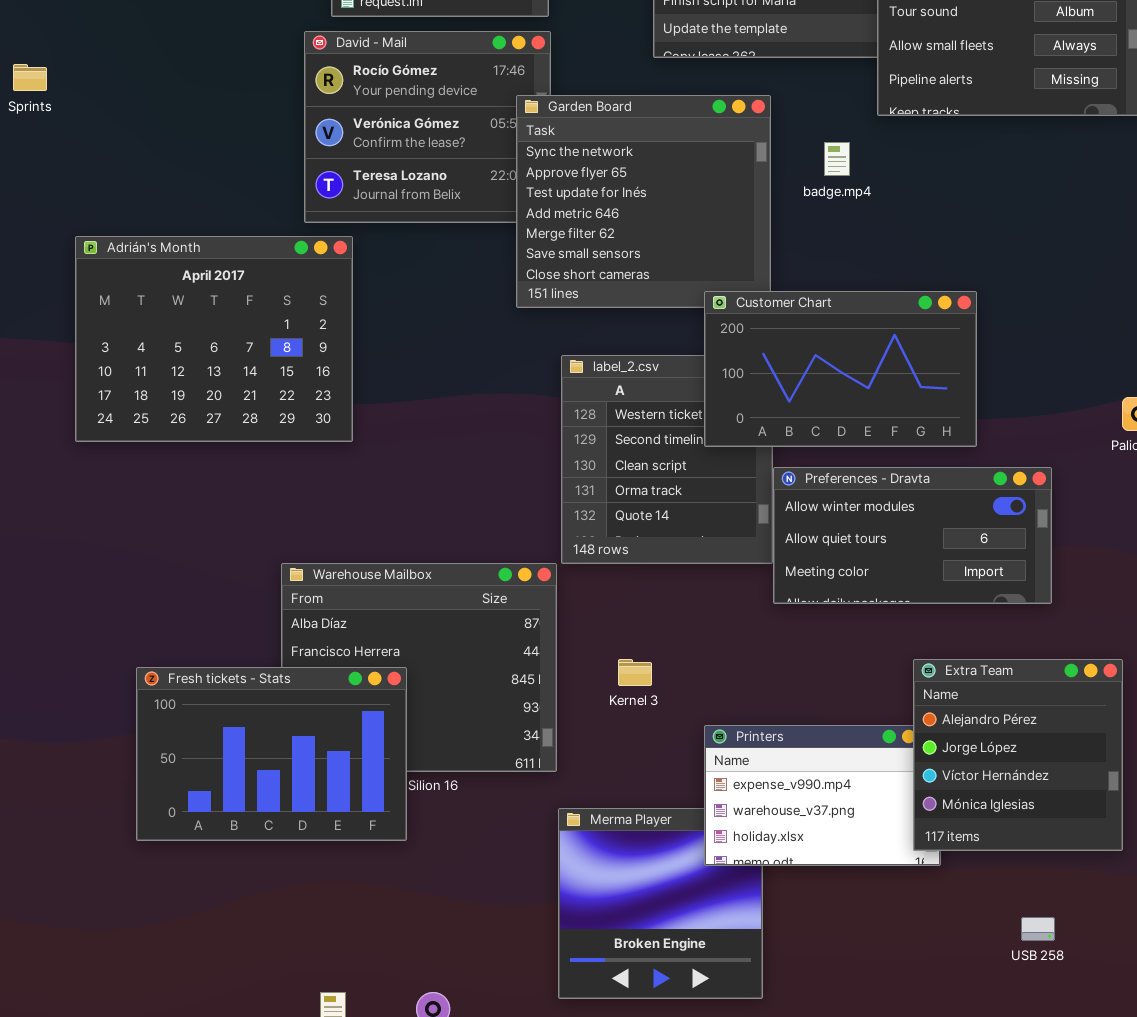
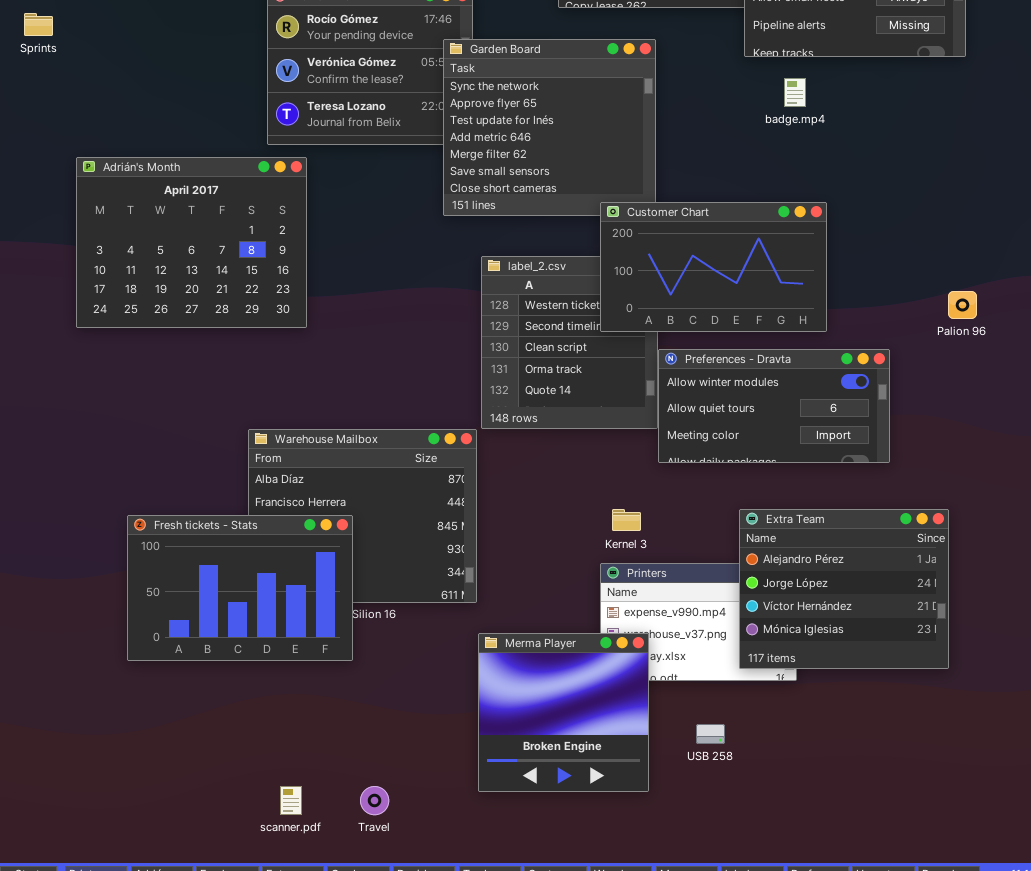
badge.mp4: [824,142,850,176] -> [784,78,806,107], moved
Kernel 3: [618,659,652,686] -> [612,509,641,531], moved
Extra Team: [913,659,1123,851] -> [739,509,949,669], resized
Merma Player: [558,808,763,999] -> [478,633,649,792], raised
USB 258: [1021,917,1055,941] -> [696,724,725,744], moved

